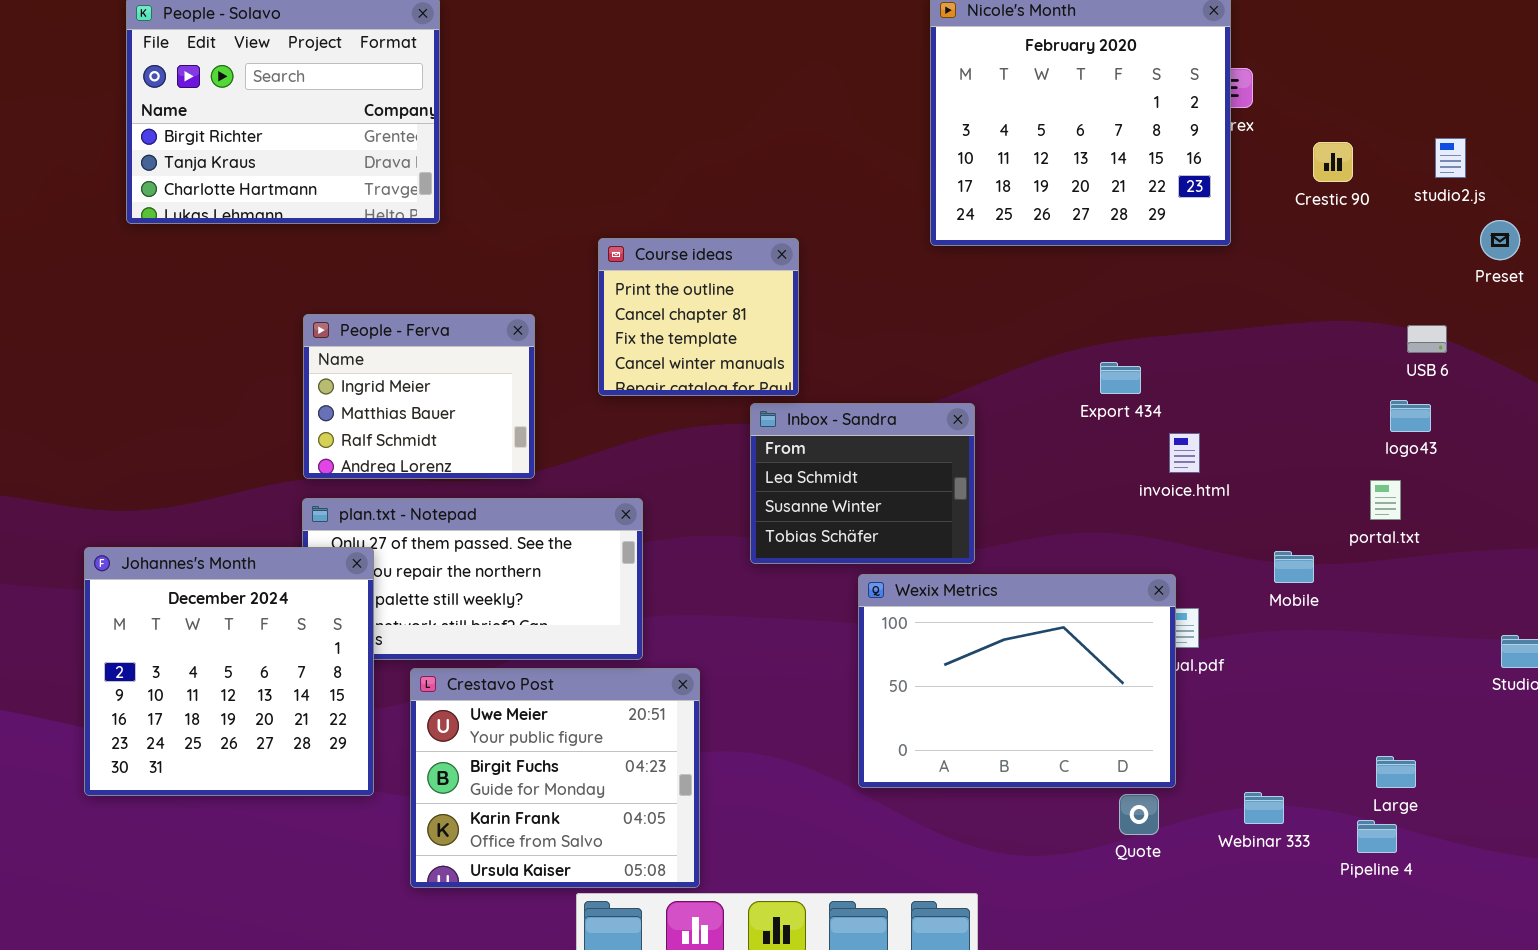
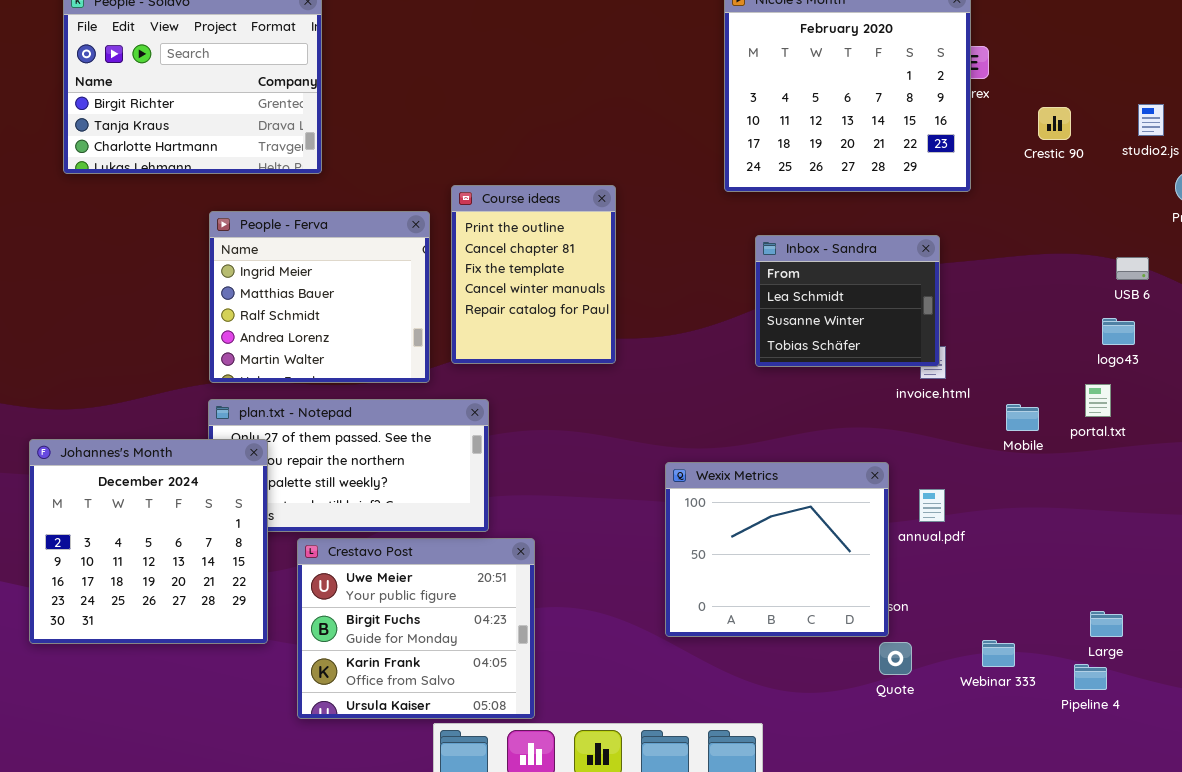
Course ideas: [598,238,799,396] -> [451,185,616,364], resized
People - Ferva: [303,314,535,479] -> [209,211,430,383], resized
Inbox - Sandra: [750,403,975,564] -> [755,235,940,367], moved
Mobile: [1274,551,1314,583] -> [1006,404,1039,431], moved
Wexix Metrics: [858,574,1176,788] -> [665,462,889,637], resized

